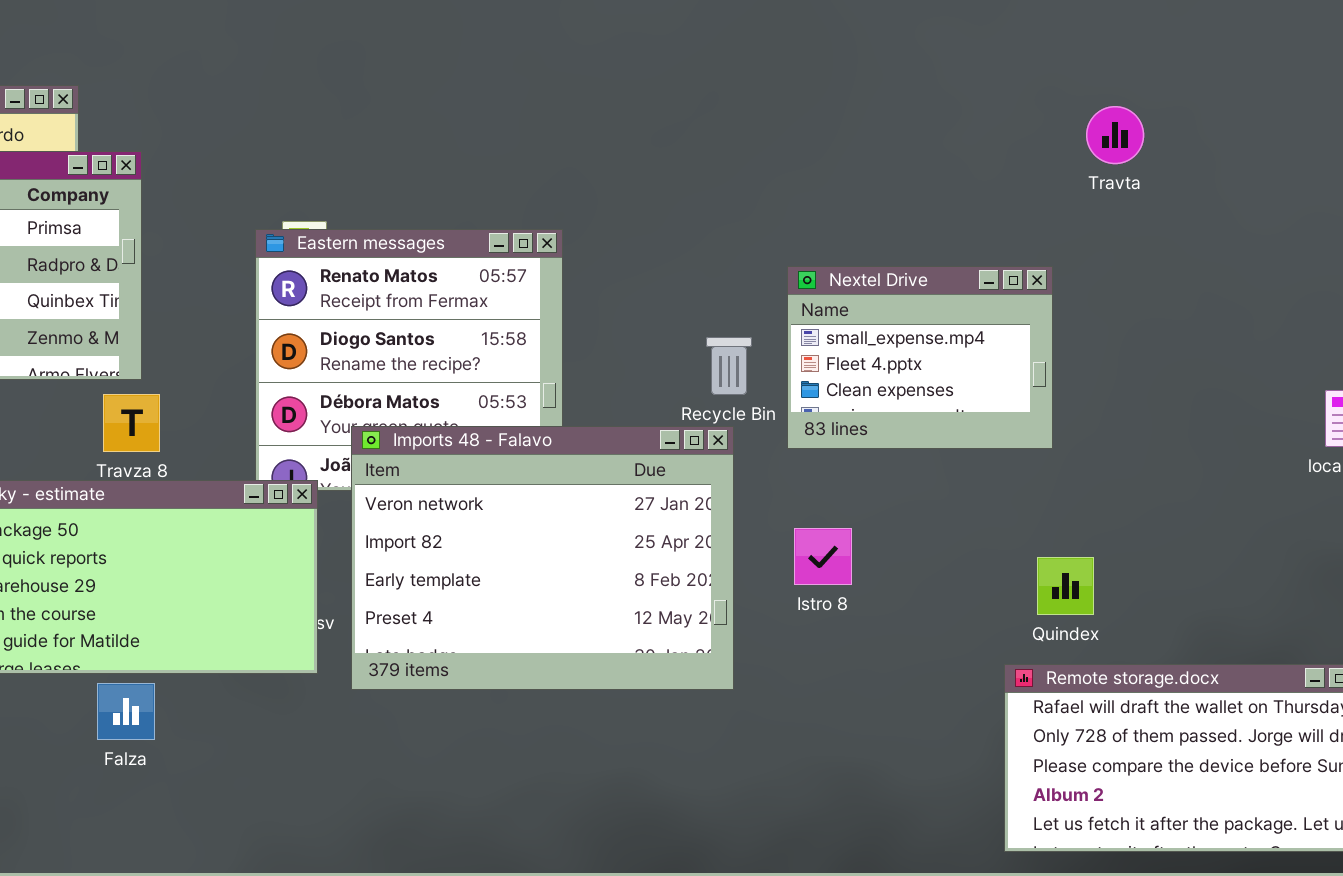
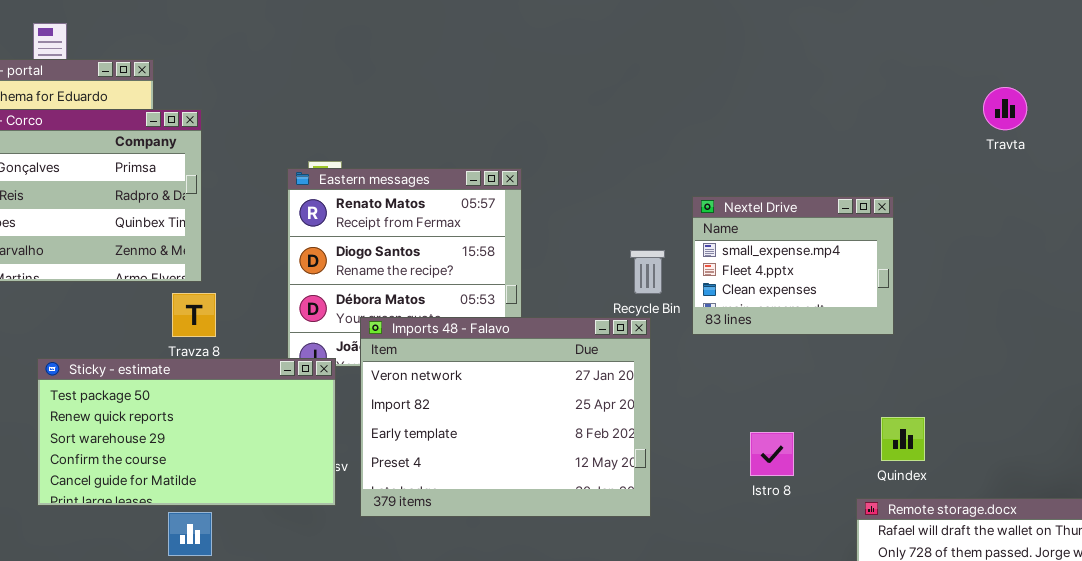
Travta: [1086,106,1144,164] -> [983,87,1027,130], moved
Istro 8: [794,528,852,585] -> [750,432,794,476], moved

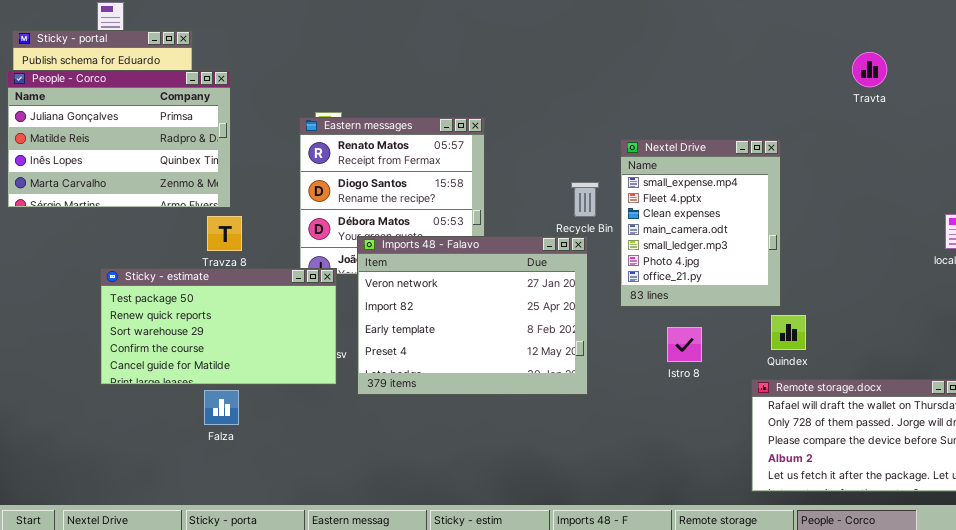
Nextel Drive: [692,196,894,335] -> [620,139,781,307], resized

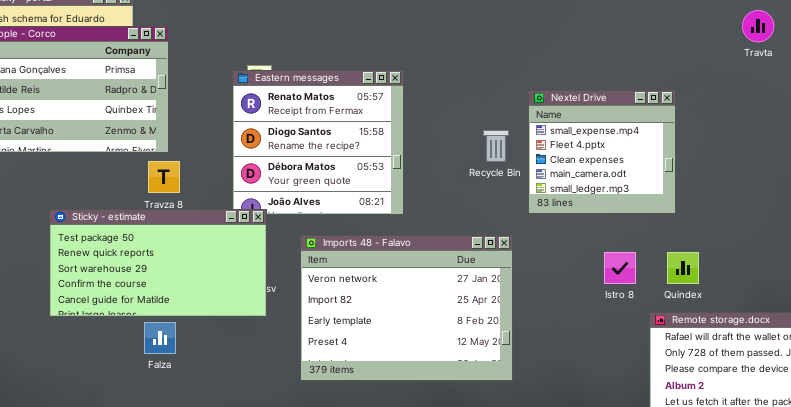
Nextel Drive: [620,139,781,307] -> [528,90,676,214], resized
Imports 48 - Falavo: [357,236,588,395] -> [300,235,513,381], moved
Istro 8: [667,327,702,362] -> [604,252,636,284], moved

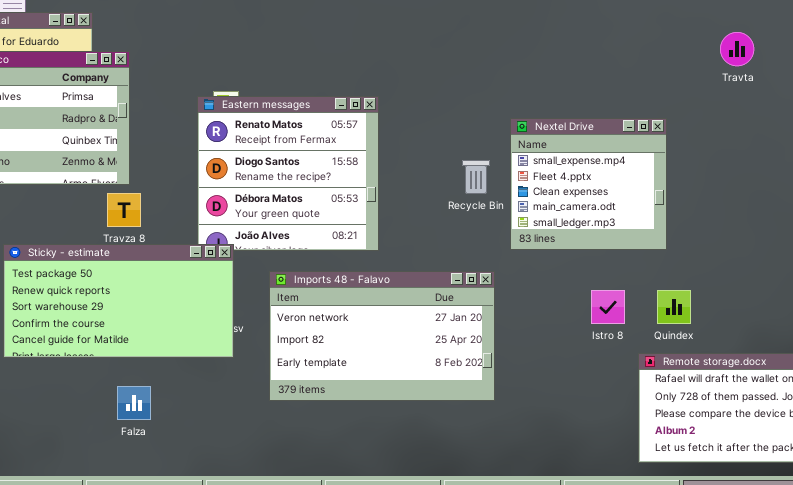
Travta: [742,10,774,42] -> [720,32,754,66], moved
Imports 48 - Falavo: [300,235,513,381] -> [269,271,495,401], resized
Falza: [144,322,176,354] -> [117,386,151,420], moved

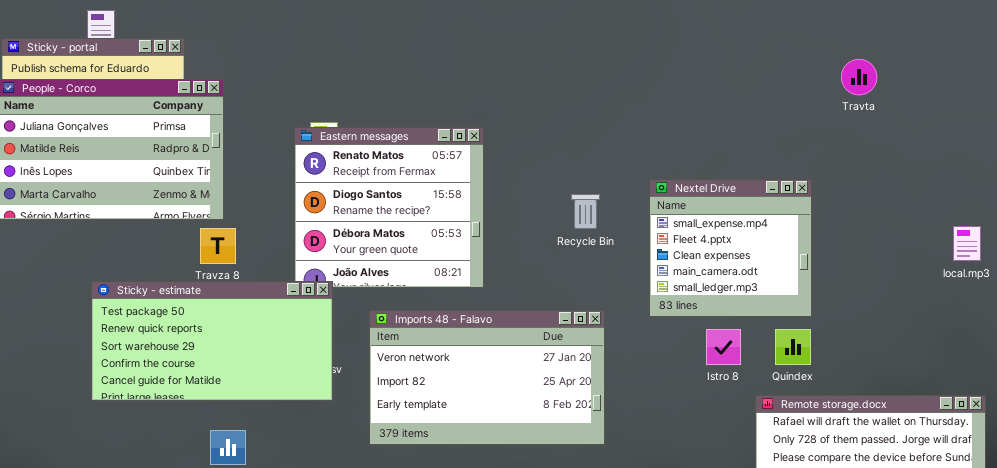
Nextel Drive: [510,118,667,250] -> [649,179,812,317], moved

